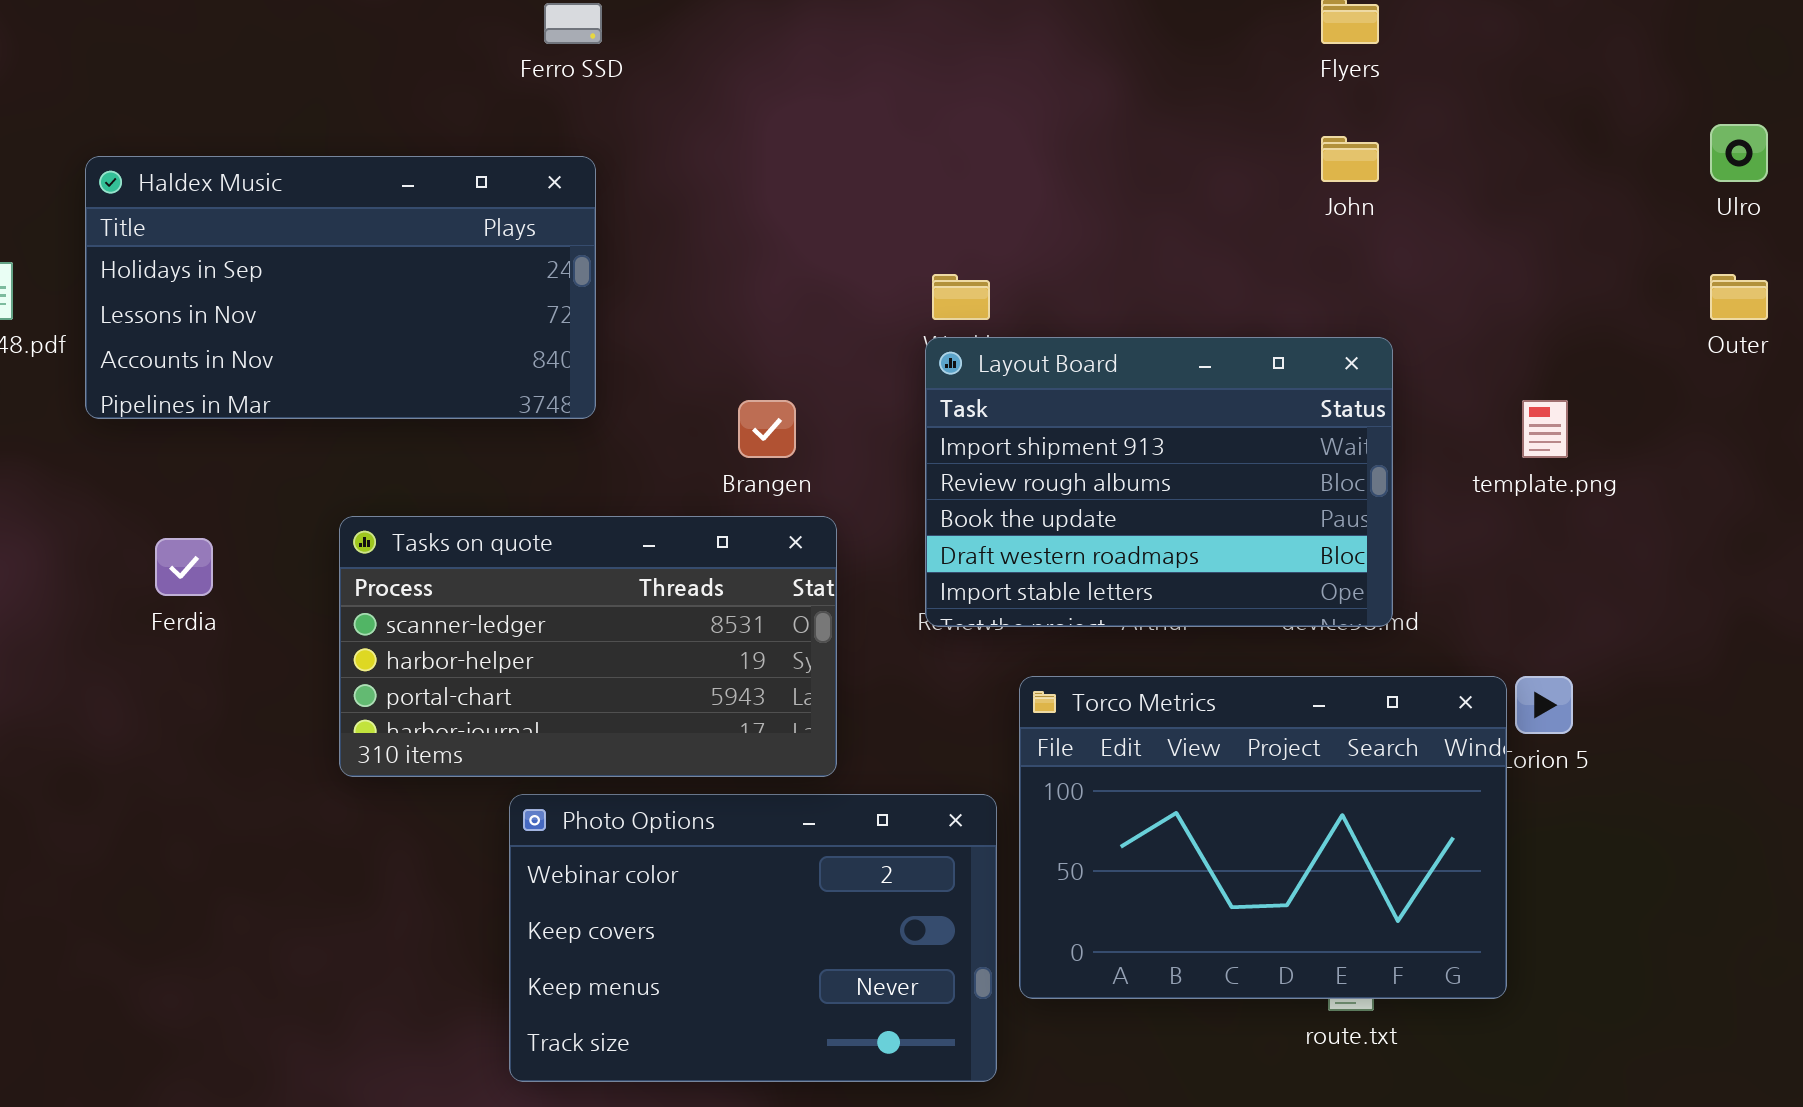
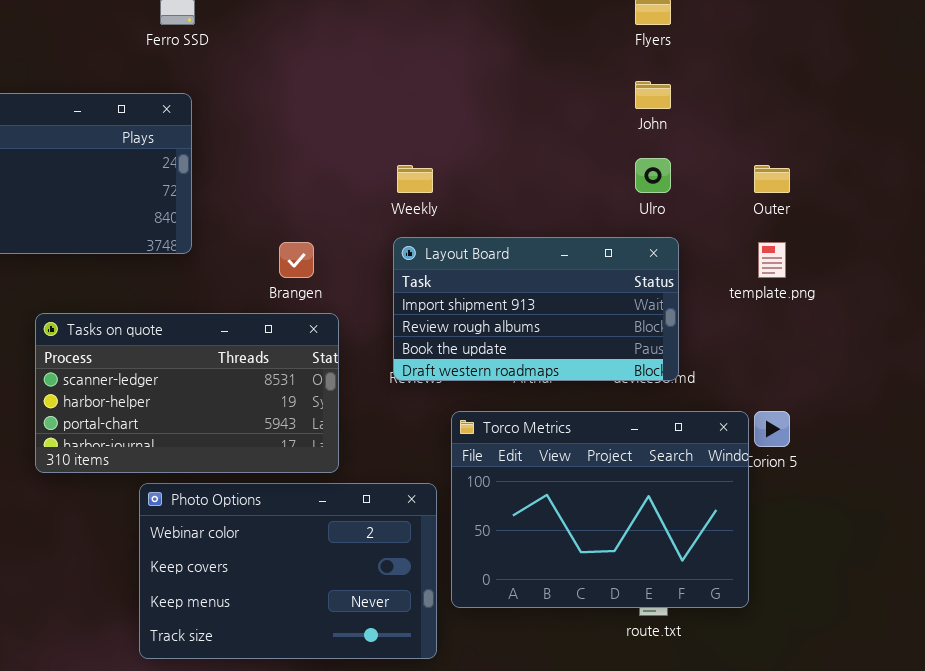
Ulro: [1710,124,1768,182] -> [635,158,671,193], moved
Outer: [1710,274,1768,320] -> [754,165,790,193], moved
Layout Board: [925,337,1393,627] -> [393,237,679,381], resized

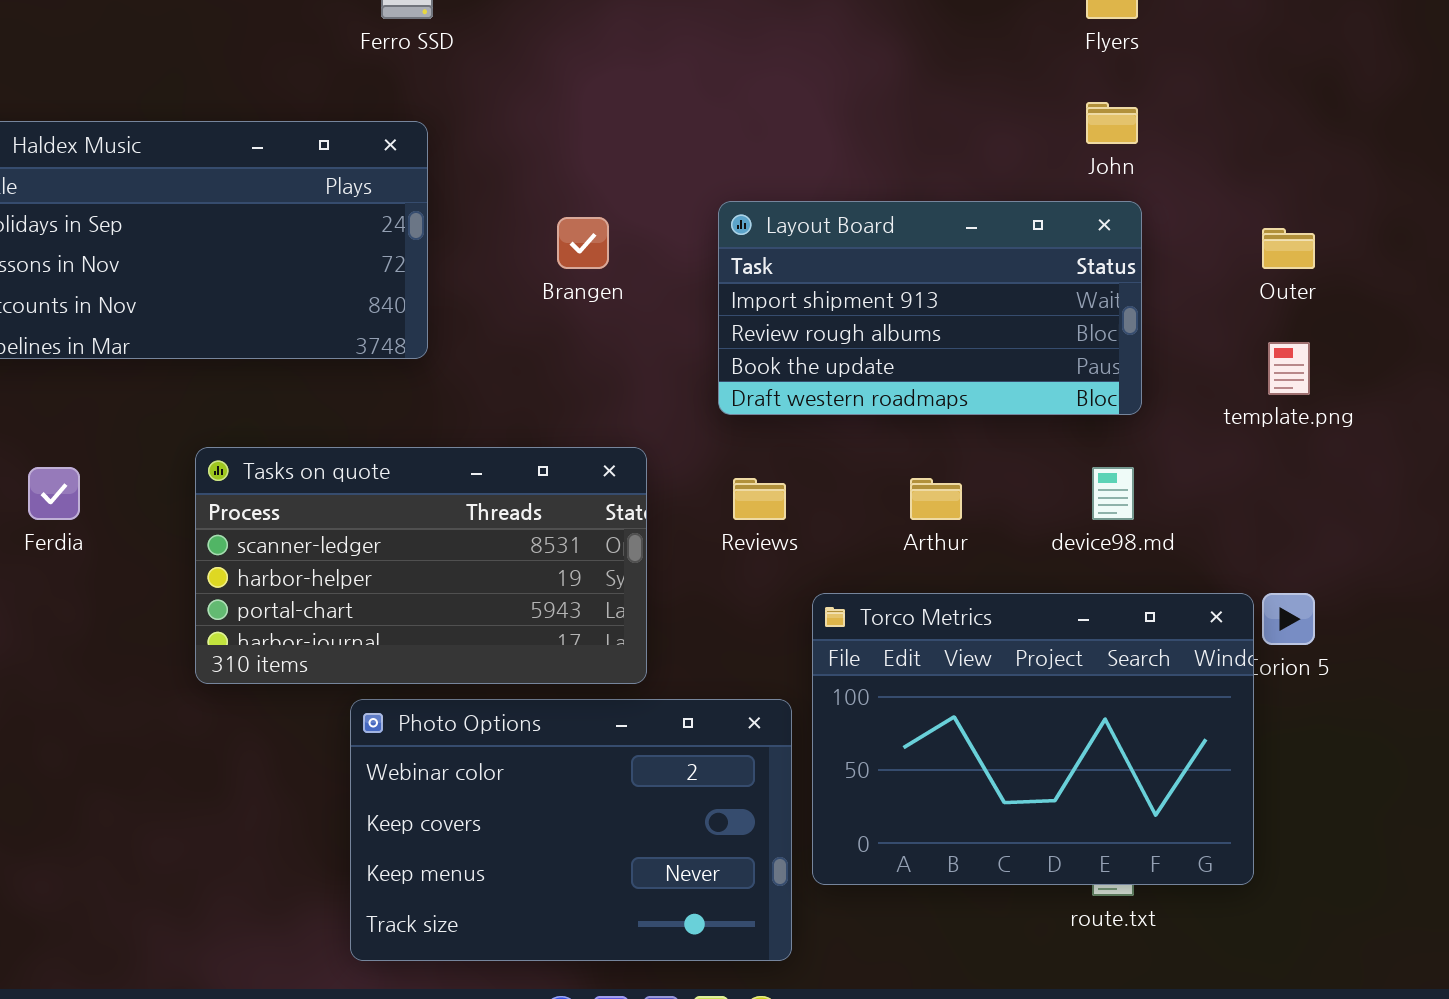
Layout Board: [393,237,679,381] -> [718,201,1142,415], moved
Brangen: [279,242,314,278] -> [557,217,609,269], moved

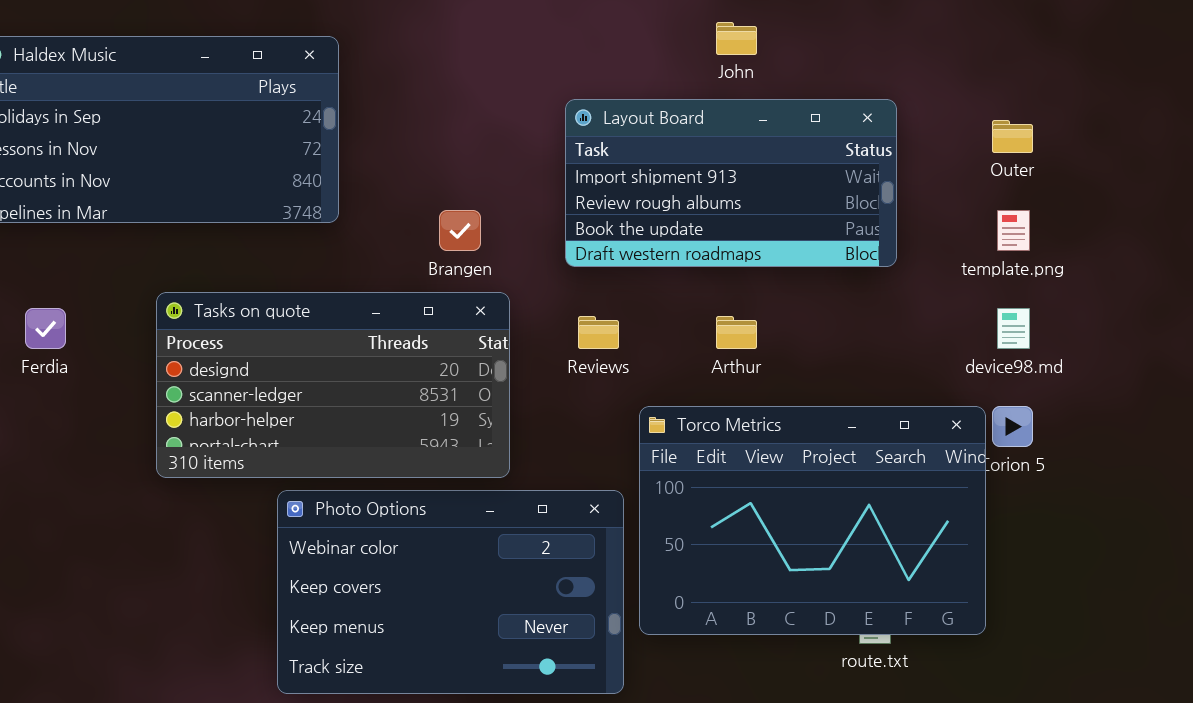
John: [1086,102,1138,144] -> [716,22,757,55], moved
Brangen: [557,217,609,269] -> [439,210,481,251], moved
Tasks on quote: [195,447,647,684] -> [156,292,510,478], scrolled up 1 row
device98.md: [1092,467,1134,520] -> [997,308,1030,349], moved

